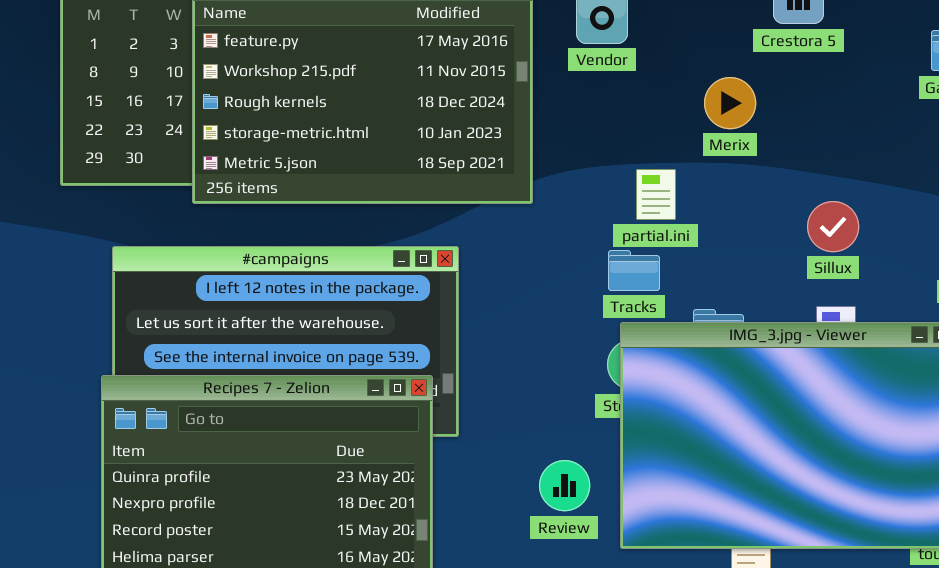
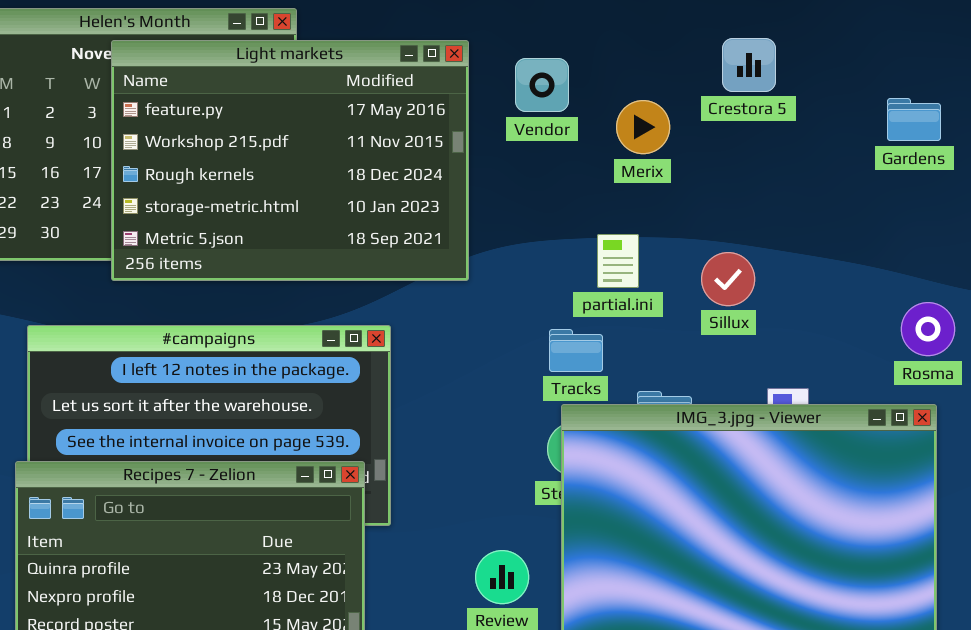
Merix: [704,77,756,129] -> [616,100,670,154], moved
partial.ini: [636,169,676,220] -> [597,234,639,288], moved
Sillux: [807,201,859,252] -> [701,252,755,306], moved

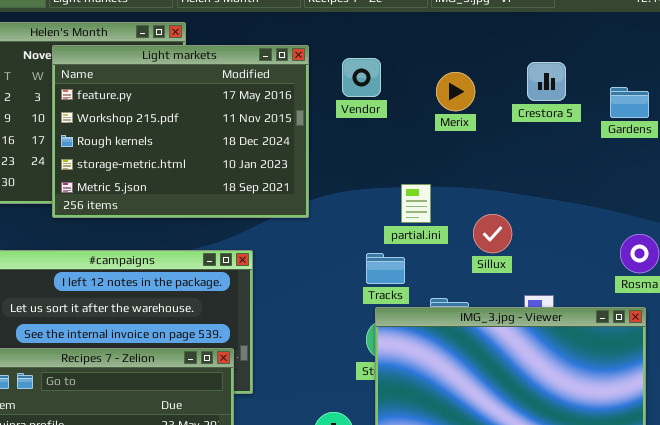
Crestora 5: [722,38,776,92] -> [527,62,566,101], moved
Merix: [616,100,670,154] -> [436,72,475,111], moved
Sillux: [701,252,755,306] -> [473,214,512,253], moved

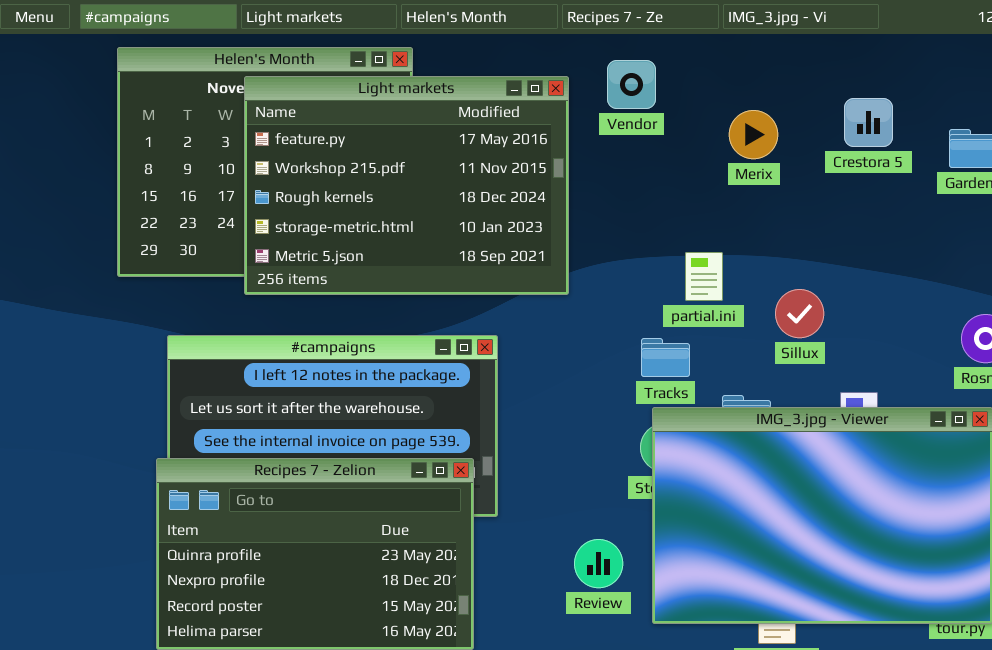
Vendor: [342,58,381,97] -> [607,60,656,109], moved

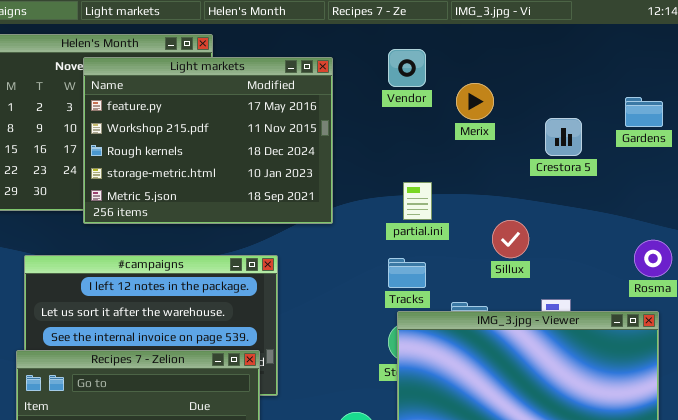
Vendor: [607,60,656,109] -> [388,49,426,87], moved
Crestora 5: [844,98,893,147] -> [545,118,582,156], moved
partial.ini: [685,252,723,301] -> [403,182,432,220], moved

